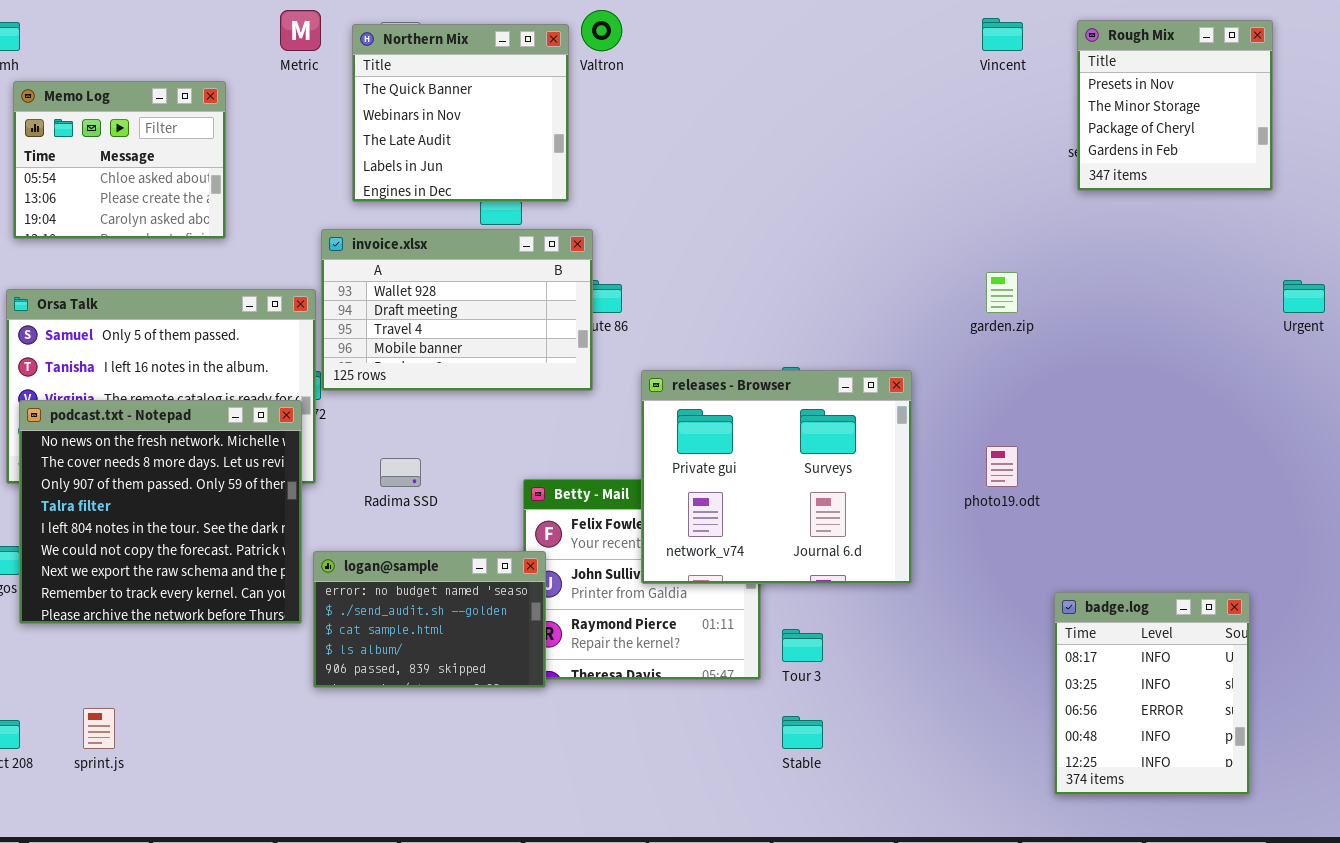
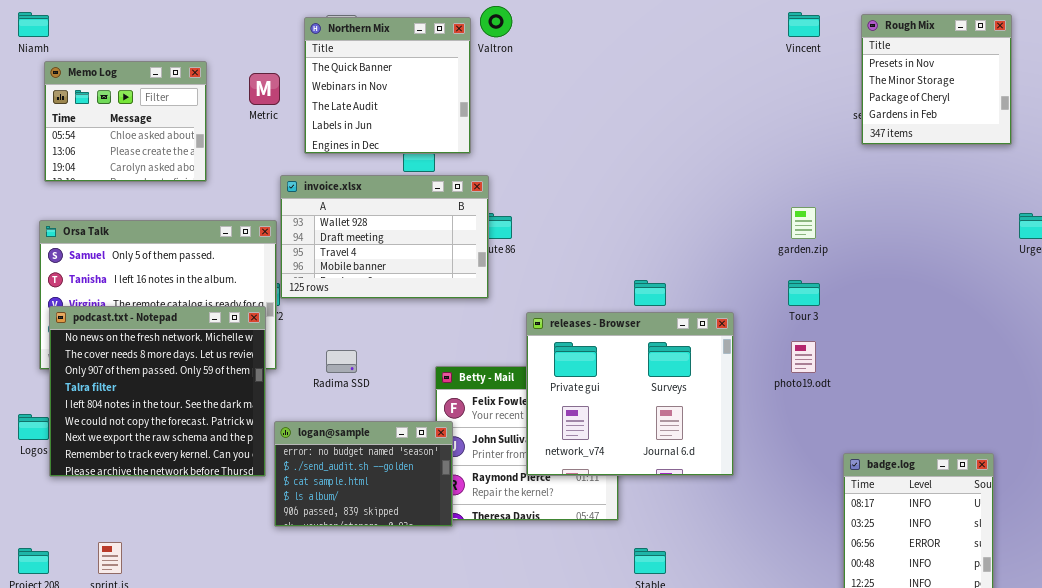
Metric: [280,10,321,51] -> [249,73,280,105], moved
releases - Browser: [641,370,912,584] -> [526,312,734,476], moved
Tour 3: [782,629,823,662] -> [788,280,820,306], moved

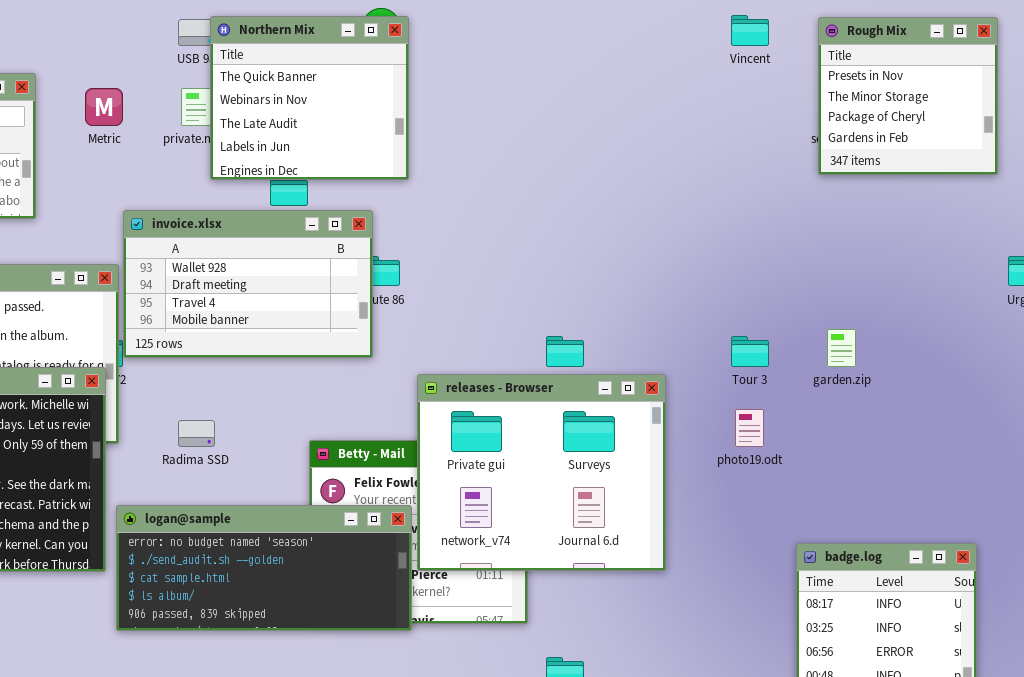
Northern Mix: [304,17,471,154] -> [210,16,409,180], moved
garden.zip: [791,207,816,239] -> [827,329,856,367], moved
logan@sample: [274,421,453,527] -> [116,505,412,631], resized

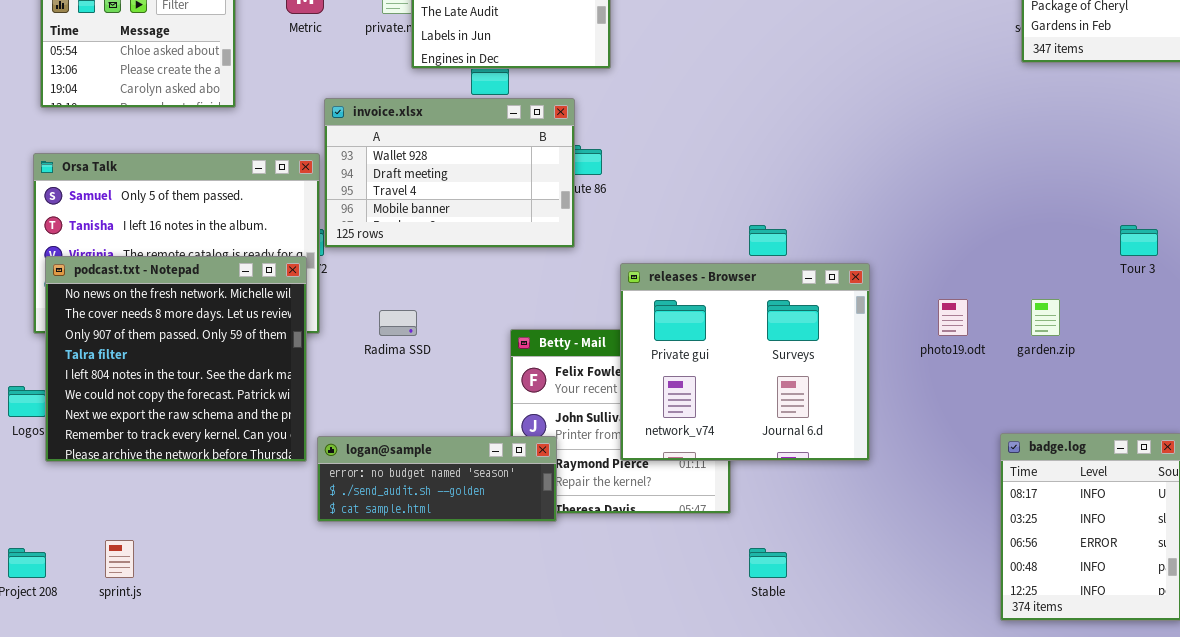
garden.zip: [827,329,856,367] -> [1031,299,1060,336], moved
Tour 3: [731,336,769,367] -> [1120,225,1158,256], moved
logan@sample: [116,505,412,631] -> [317,436,557,522], resized

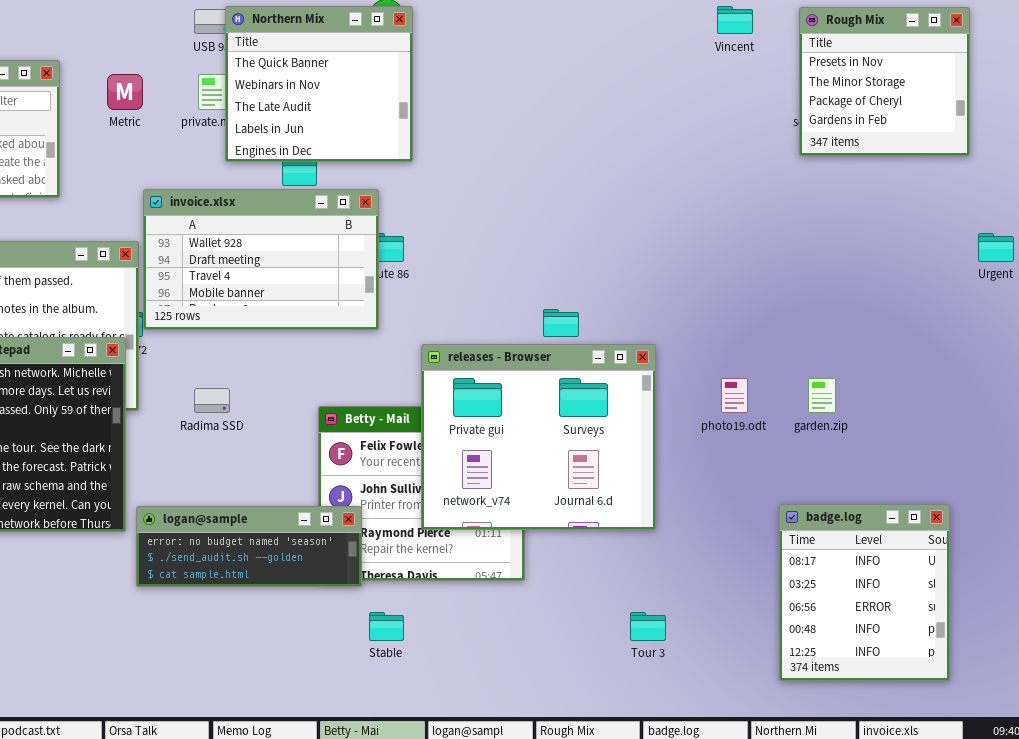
Tour 3: [1120,225,1158,256] -> [630,612,666,641], moved
Stable: [749,548,787,578] -> [369,612,404,641], moved

